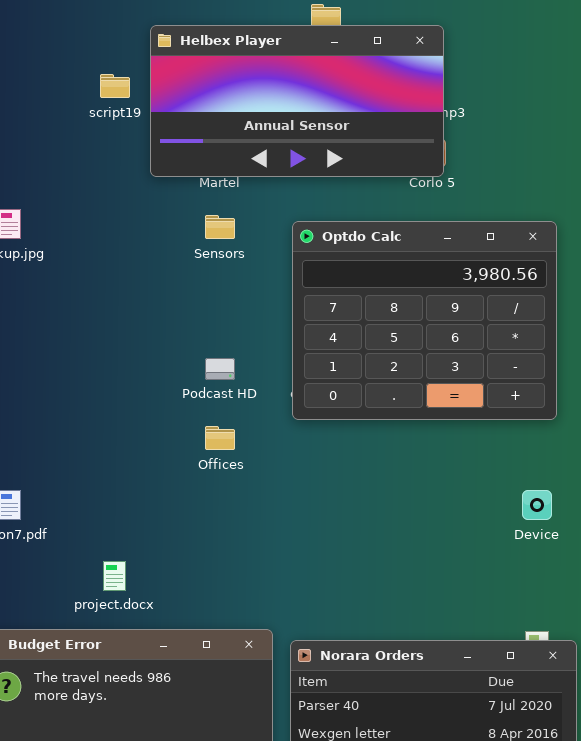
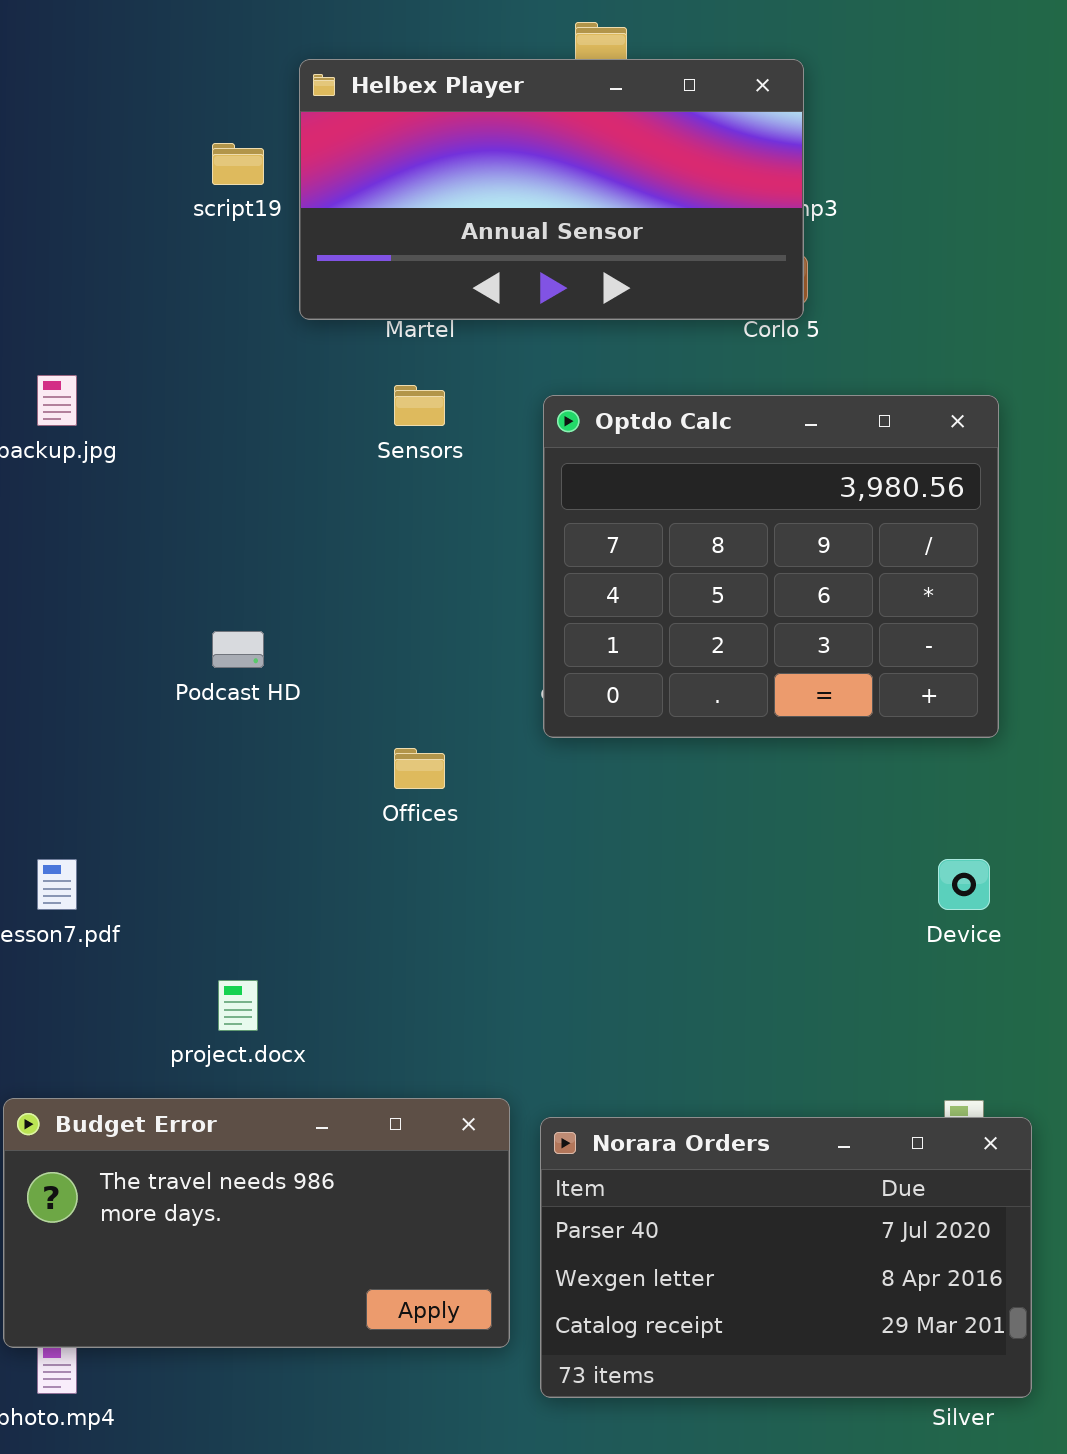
Podcast HD: [205,358,235,380] -> [212,631,264,668], moved

